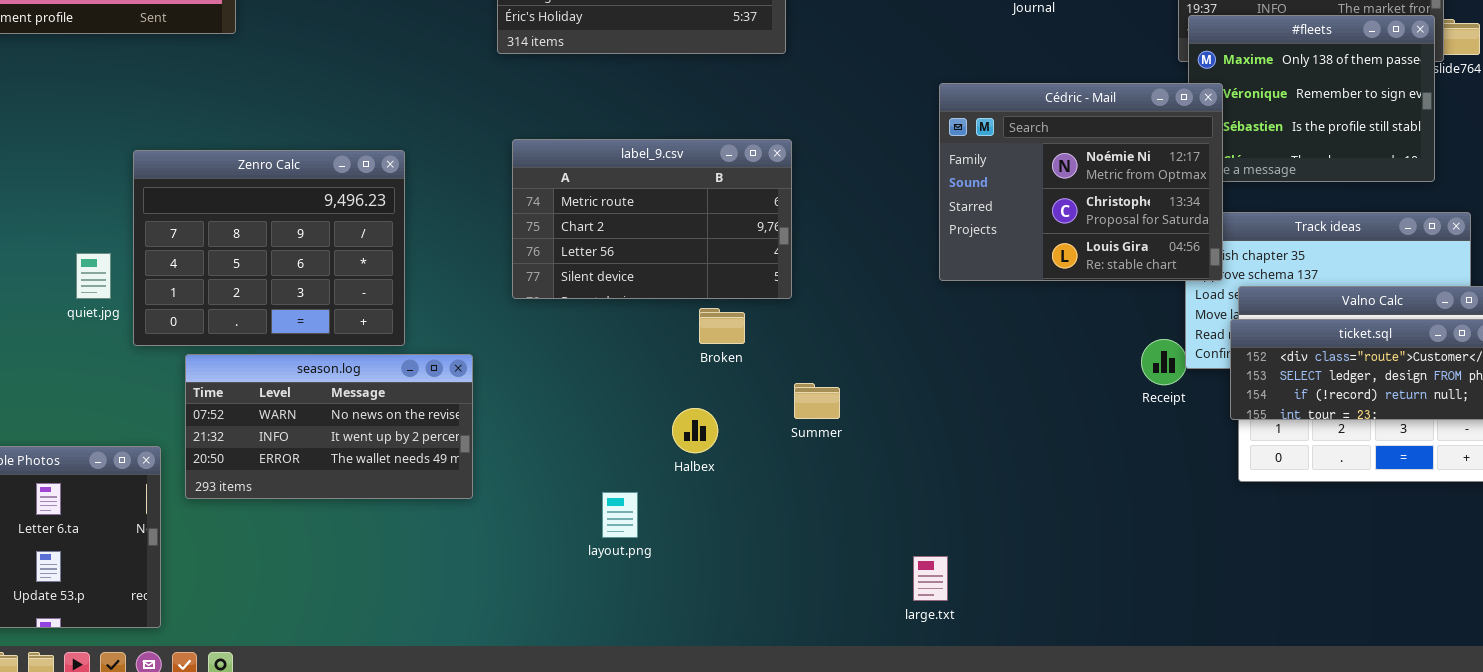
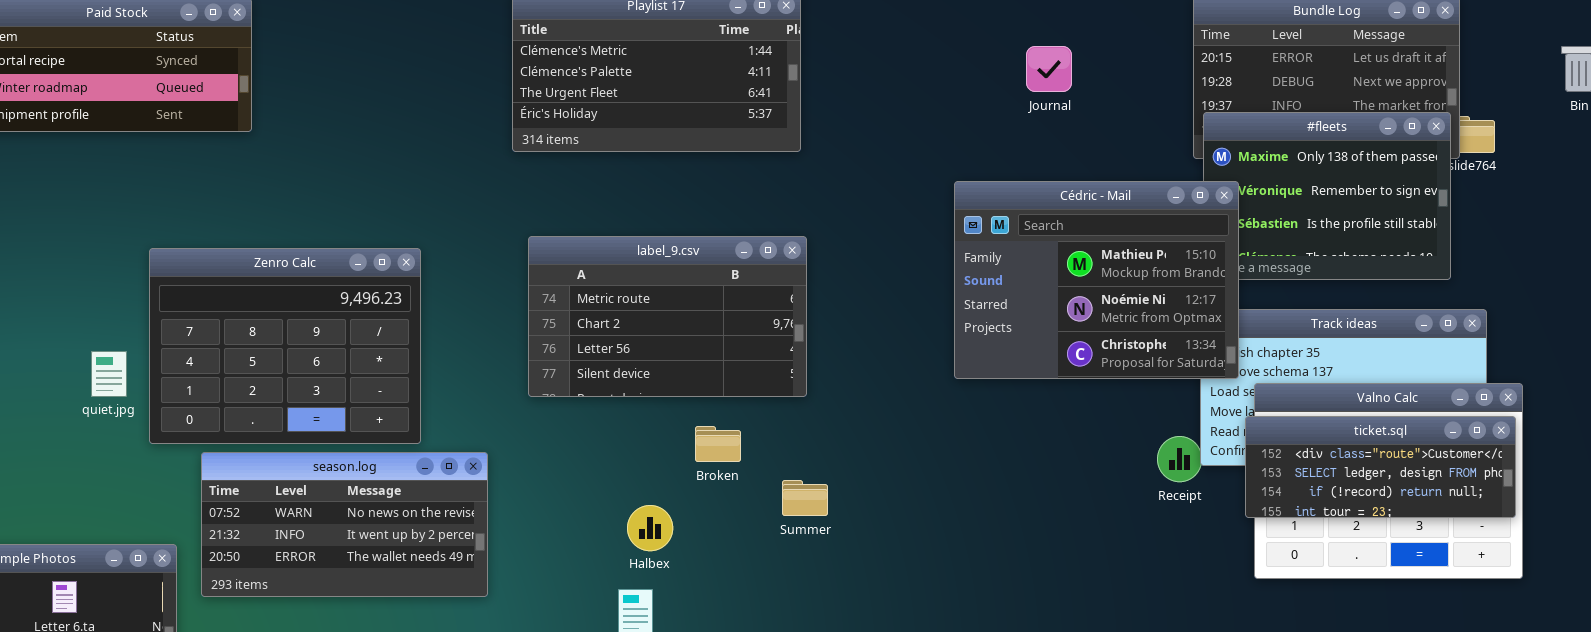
Cédric - Mail: [939,83,1223,281] -> [954,181,1239,379], scrolled up 1 row
Broken: [699,308,745,344] -> [695,426,741,462], moved
Summer: [794,383,840,419] -> [782,480,828,516], moved
Halbex: [672,408,718,453] -> [627,505,673,551], moved

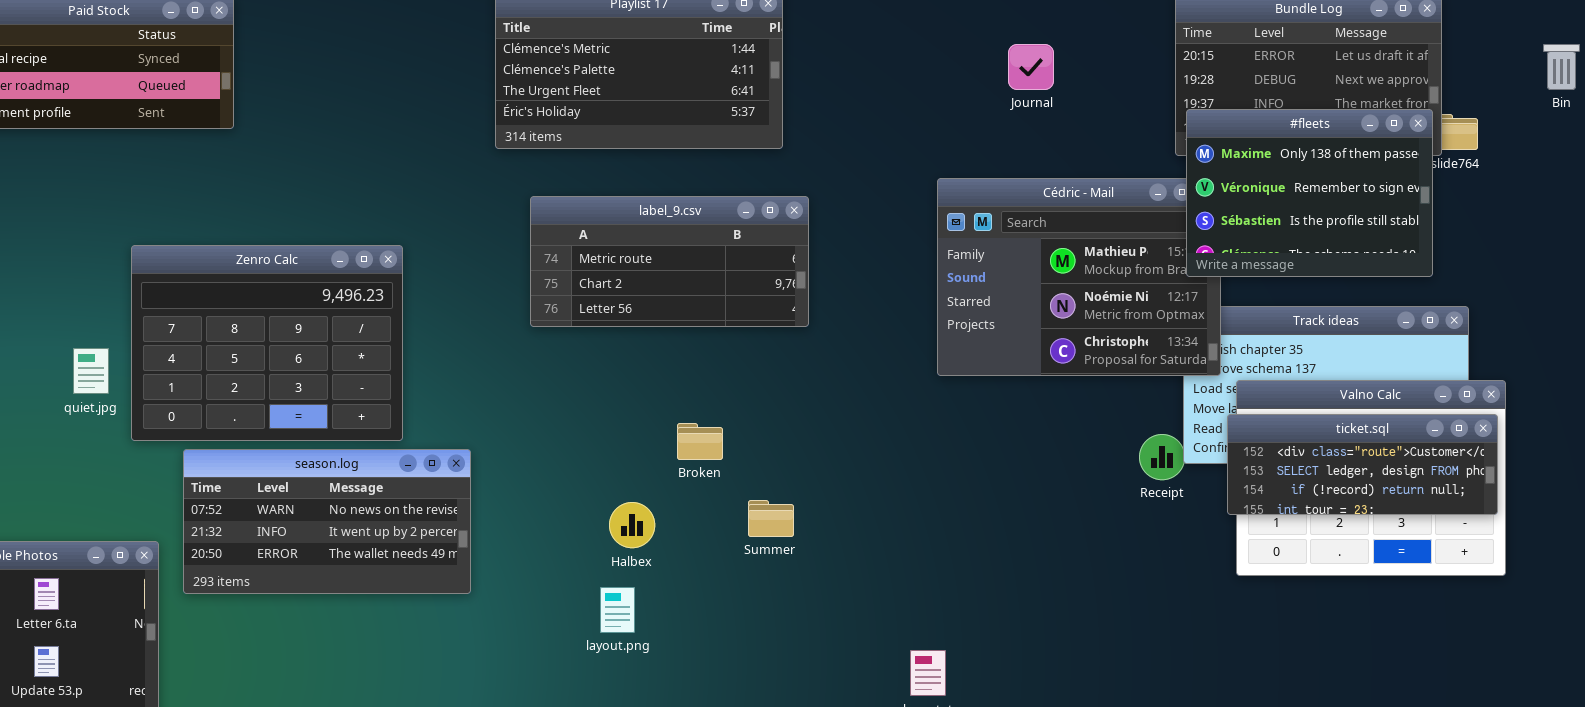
#fleets: [1203,112,1451,280] -> [1186,109,1433,277], raised
label_9.csv: [528,236,807,397] -> [530,196,809,327], moved, resized
Summer: [782,480,828,516] -> [748,500,794,537], moved

